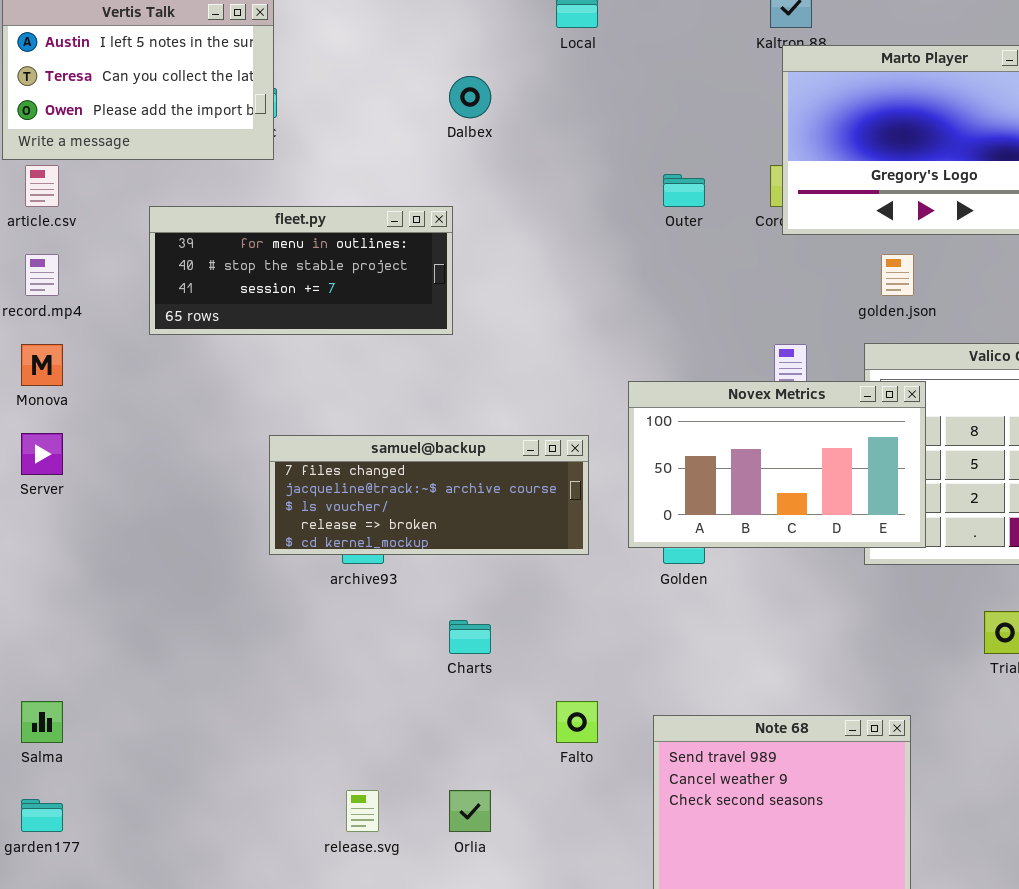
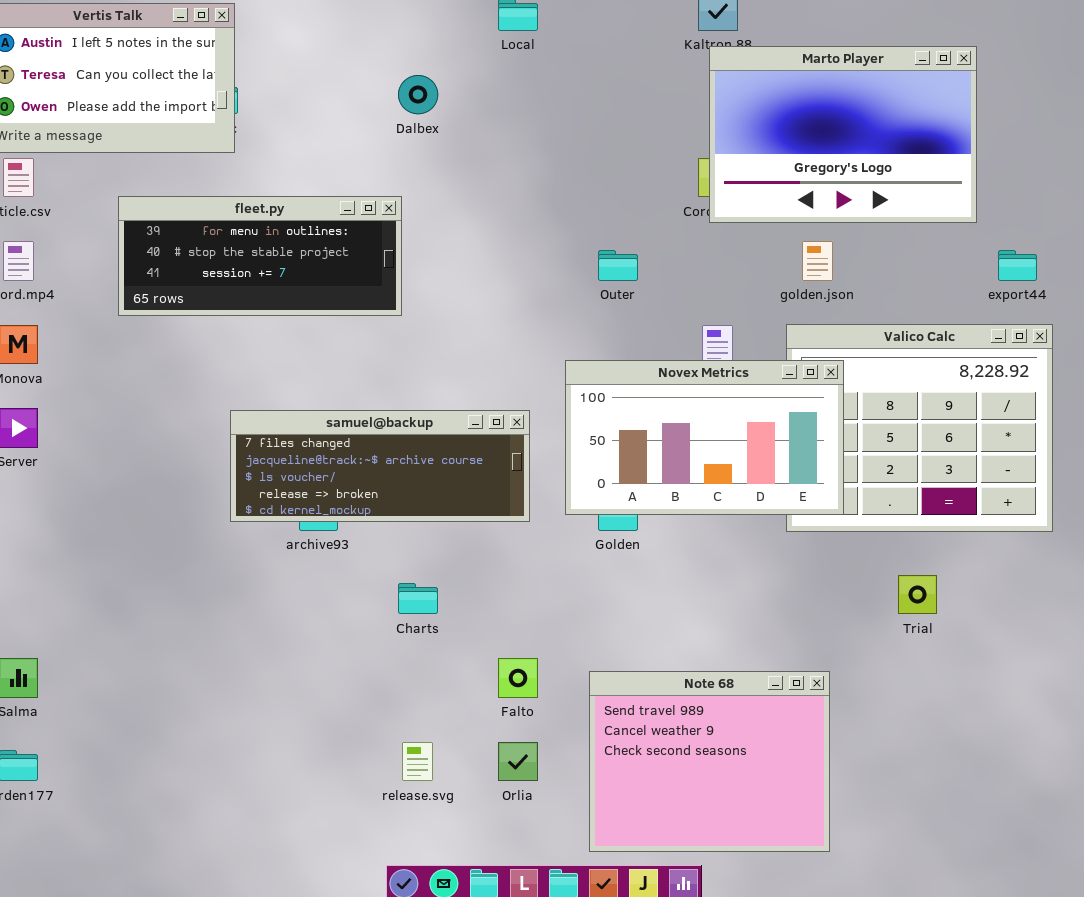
Outer: [663,174,705,207] -> [598,250,638,281], moved
release.svg: [346,790,379,832] -> [402,742,433,781], moved
Orlia: [449,790,491,832] -> [498,742,538,781], moved

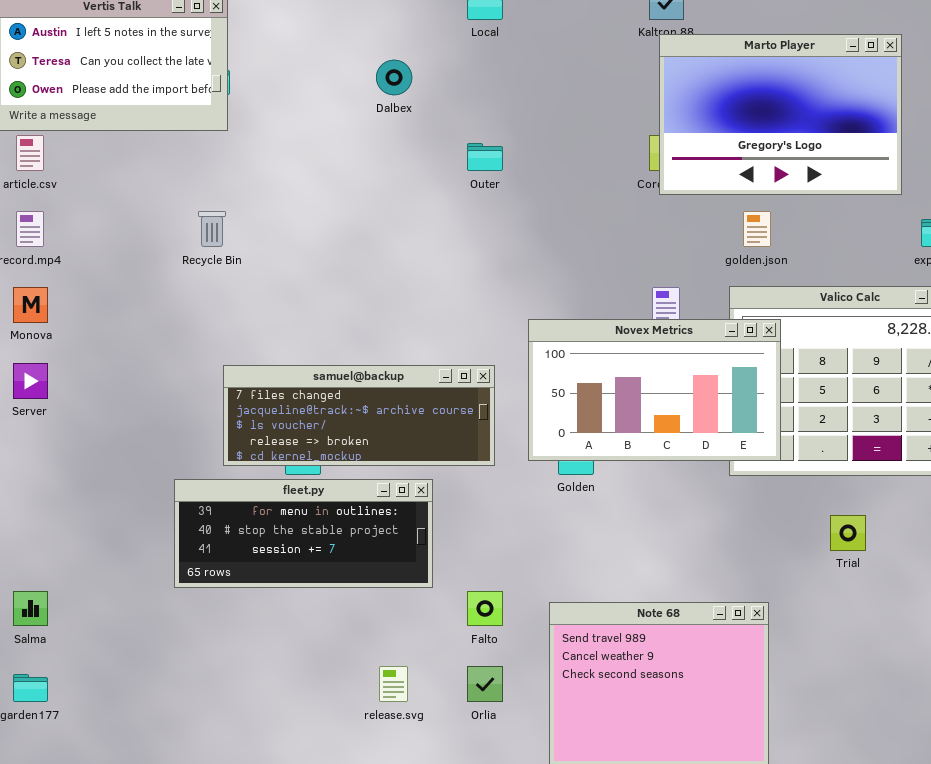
fleet.py: [118,196,402,316] -> [174,479,433,588], moved
Outer: [598,250,638,281] -> [467,143,503,171], moved

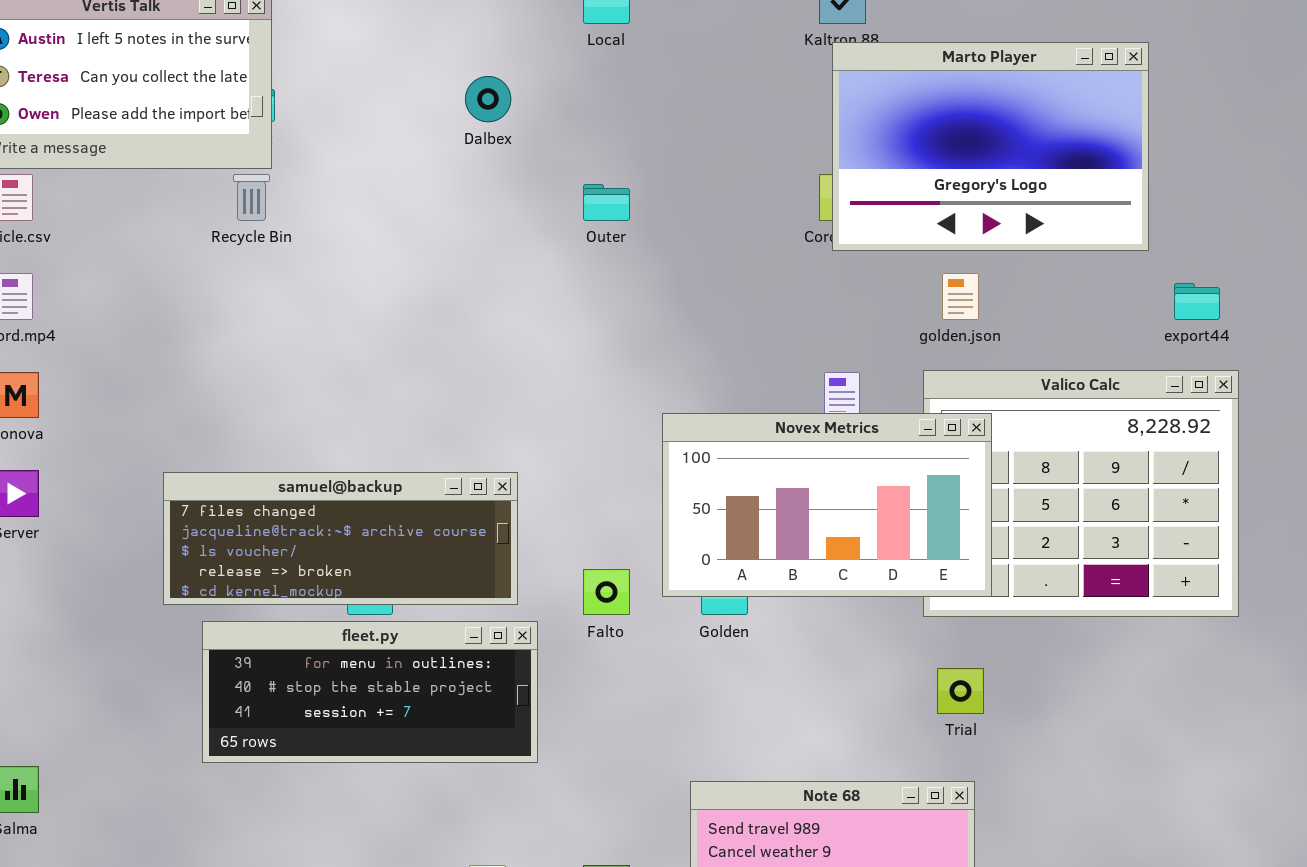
Recycle Bin: [198,211,226,247] -> [233,174,270,221], moved
samuel@backup: [223,365,495,466] -> [163,472,518,605], moved
Trial: [830,515,866,551] -> [937,668,984,714], moved
Falto: [467,591,503,626] -> [583,569,630,615], moved

